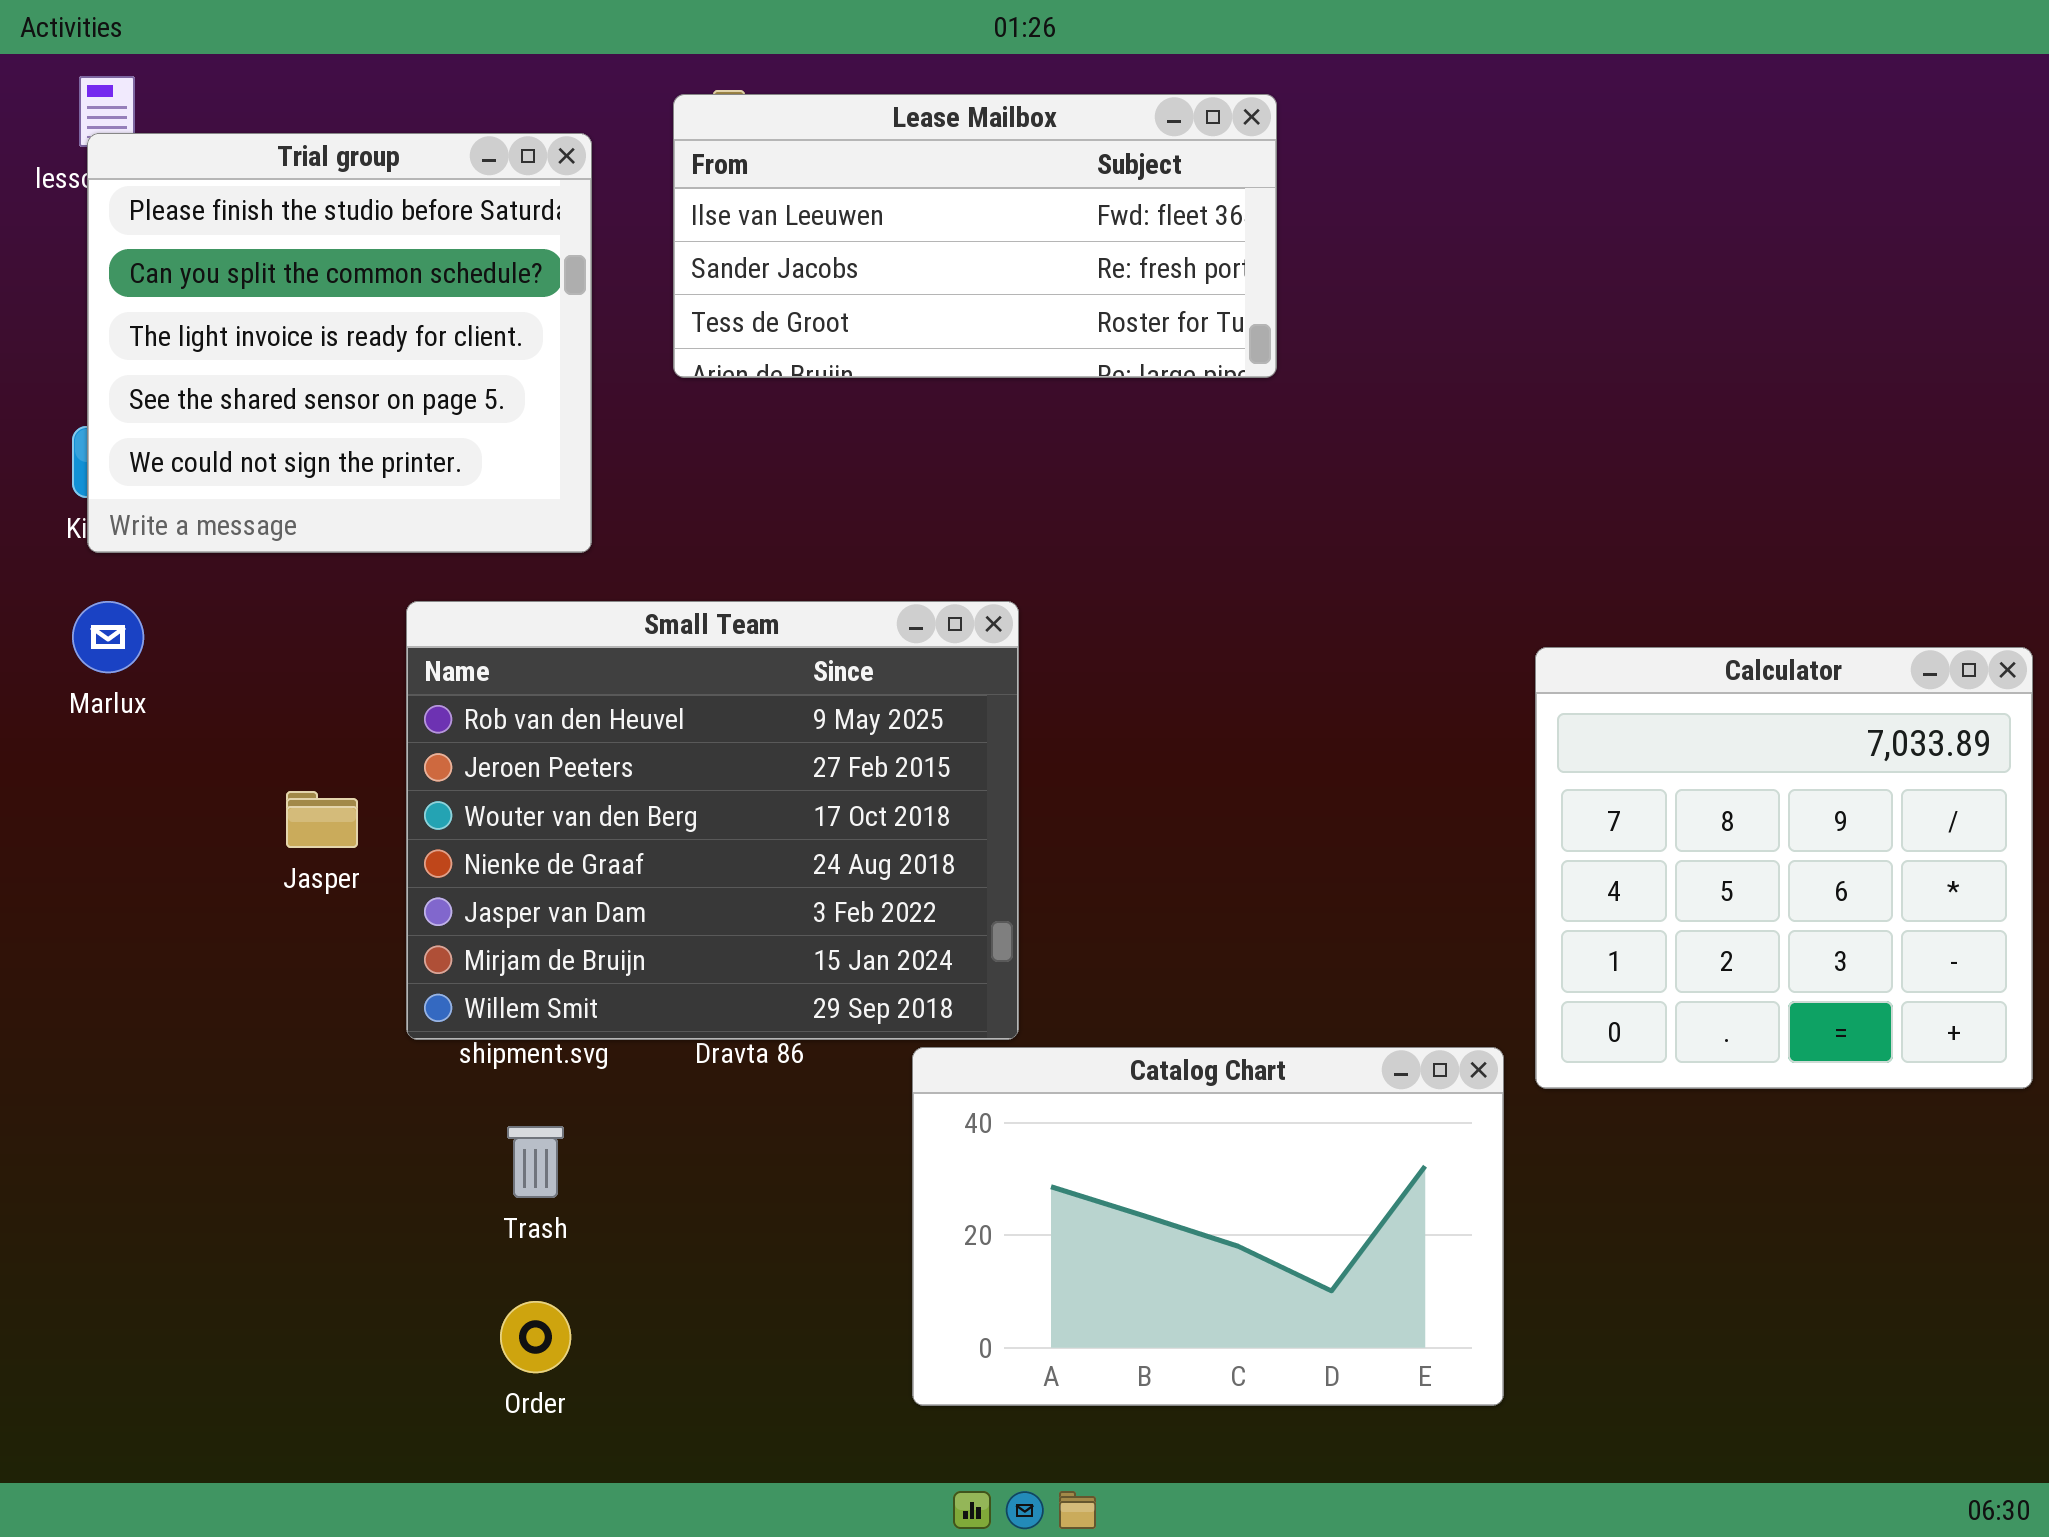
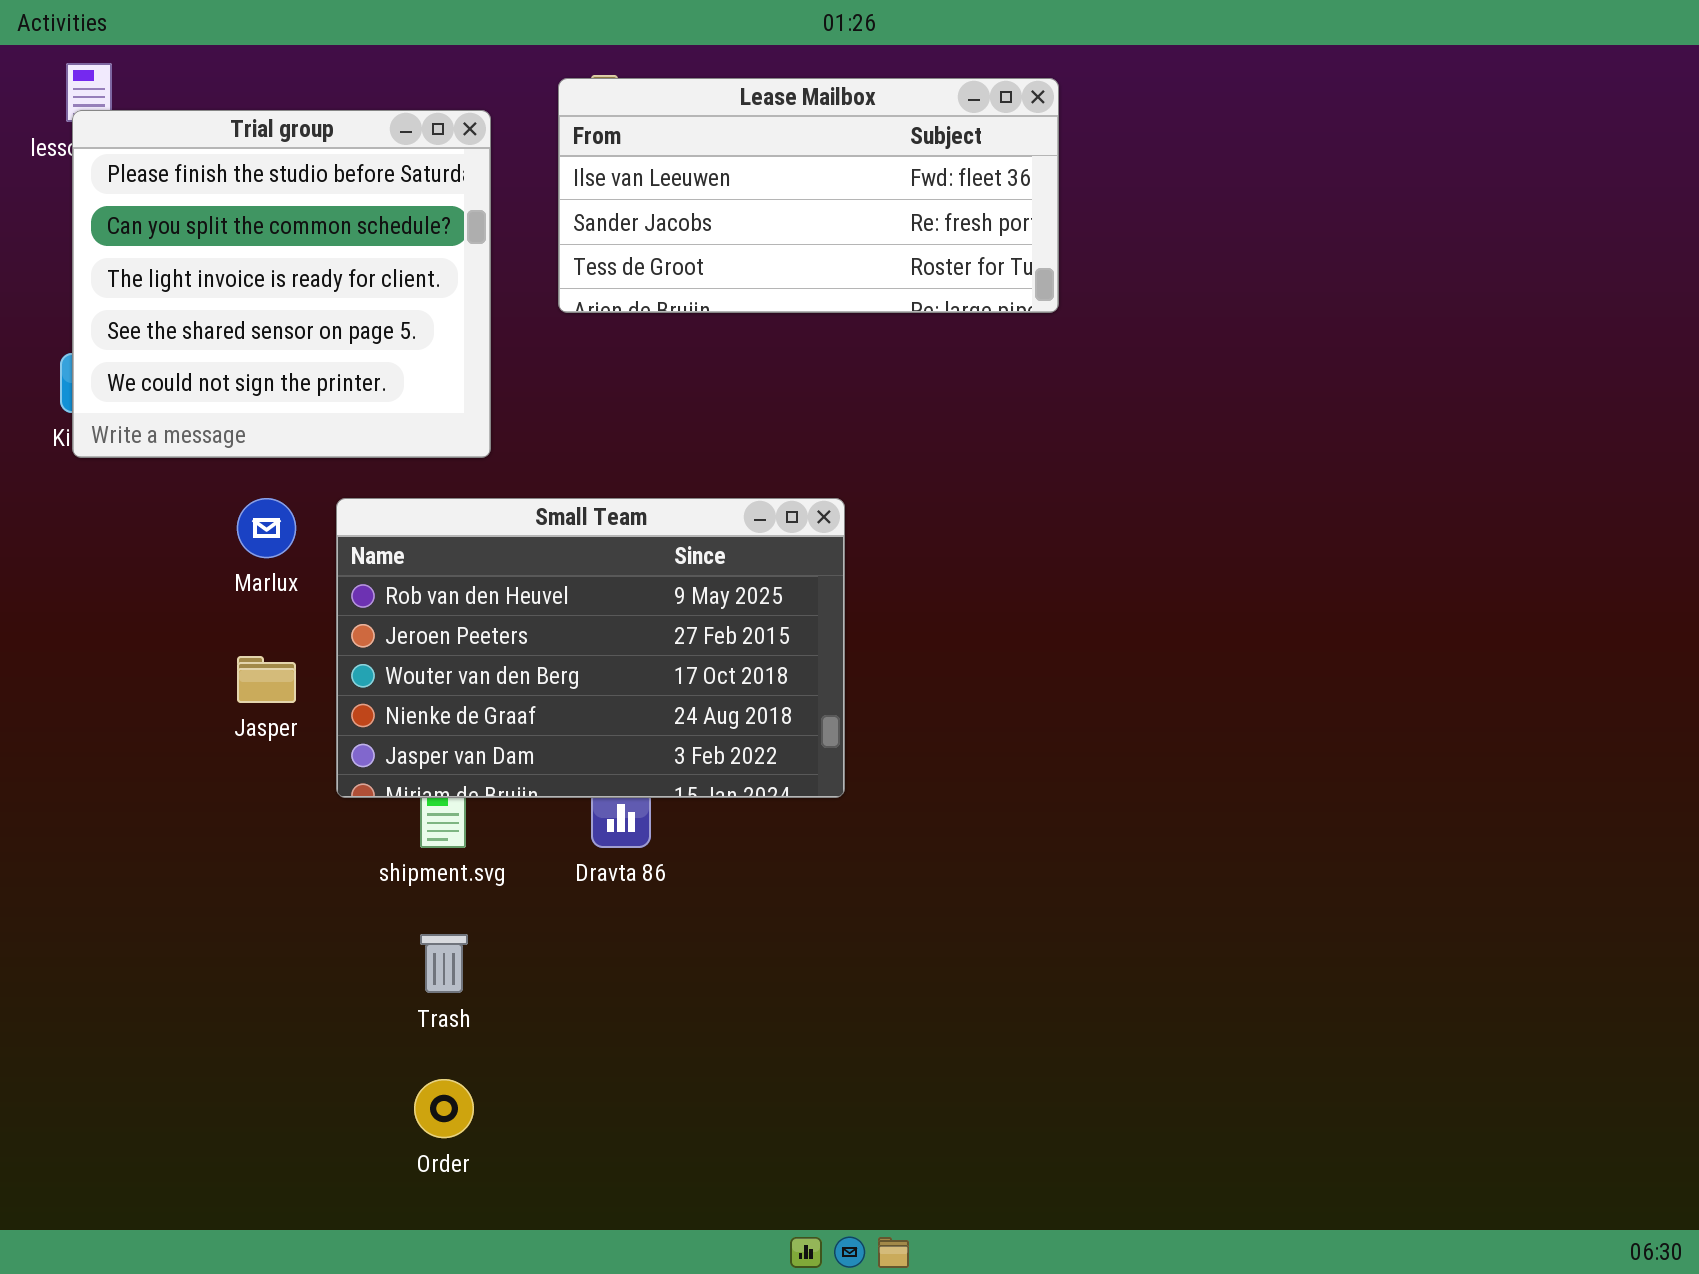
Marlux: [72,601,144,673] -> [237,498,296,558], moved
Small Team: [406,601,1019,1040] -> [336,498,845,798], resized
Calculator: [1535,647,2033,1089] -> none, closed
Catalog Chart: [912,1047,1504,1406] -> none, closed

